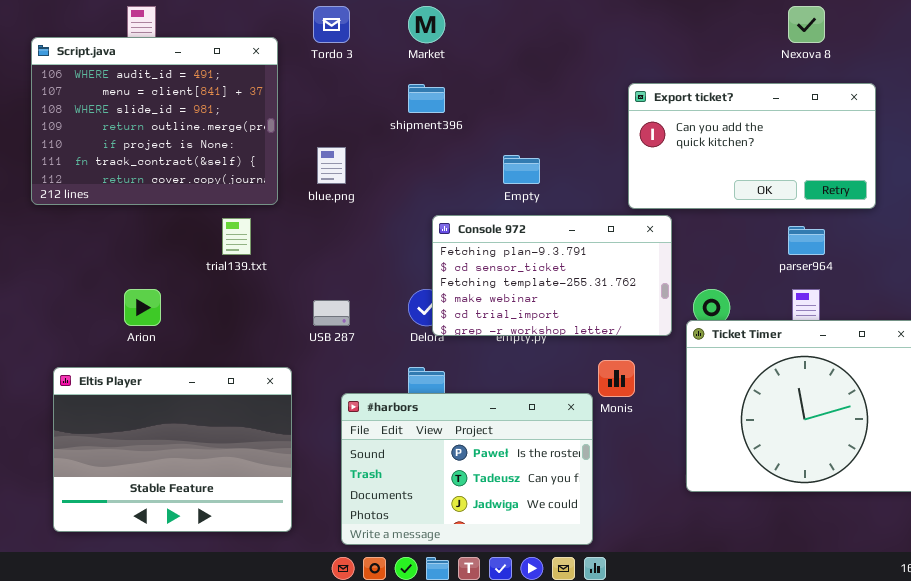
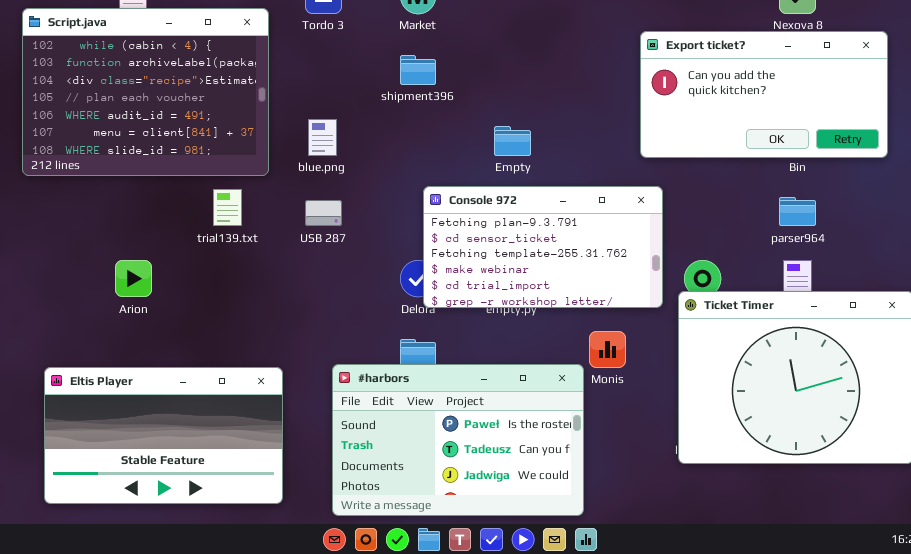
Script.java: [31,37,278,205] -> [22,8,269,176], scrolled up 4 rows
Export ticket?: [628,83,876,209] -> [640,31,888,158], moved
USB 287: [313,300,350,326] -> [305,200,342,226], moved
Eltis Player: [53,367,292,532] -> [44,367,283,504], resized

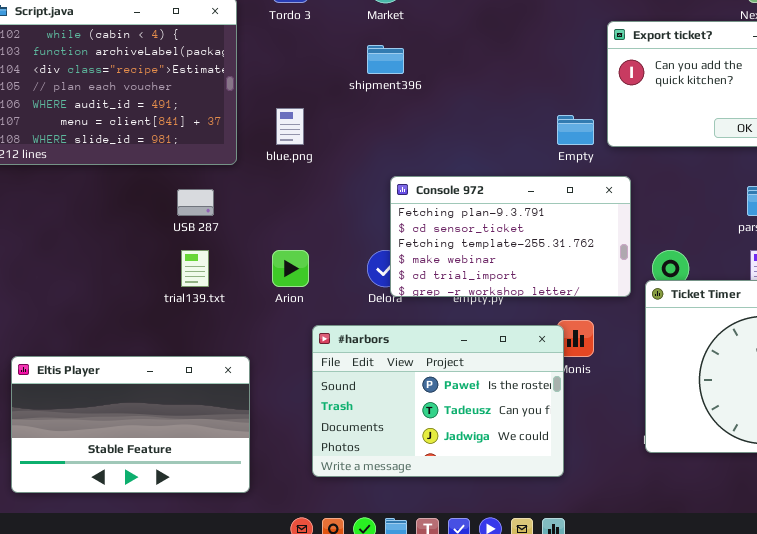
Empty: [494,126,531,156] -> [557,115,594,145], moved
trial139.txt: [213,189,242,226] -> [181,250,209,287], moved
USB 287: [305,200,342,226] -> [177,189,214,216], moved
Arion: [115,260,152,297] -> [272,250,309,287], moved
#harbors: [332,364,584,516] -> [312,325,564,477], moved

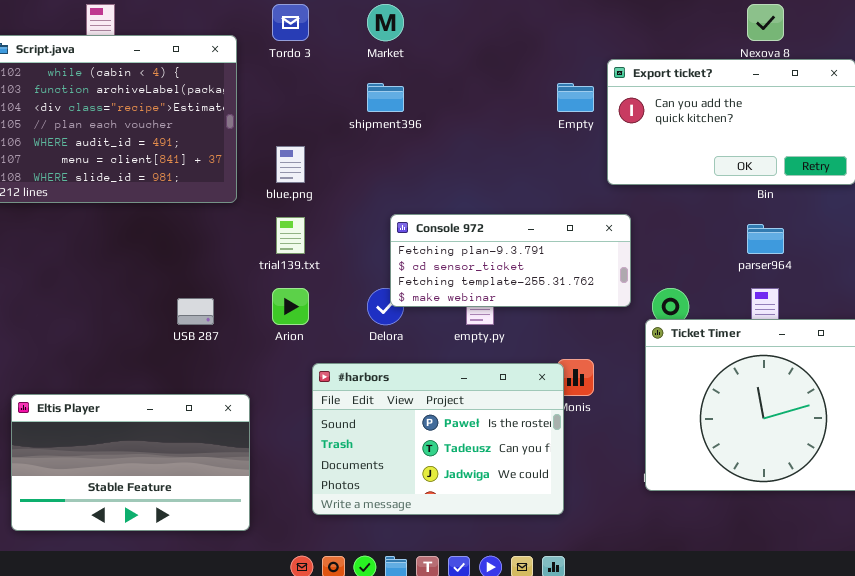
Empty: [557,115,594,145] -> [557,83,594,112], moved
Console 972: [390,176,631,297] -> [390,214,631,307], resized
USB 287: [177,189,214,216] -> [177,298,214,325], moved
trial139.txt: [181,250,209,287] -> [276,217,305,254], moved

